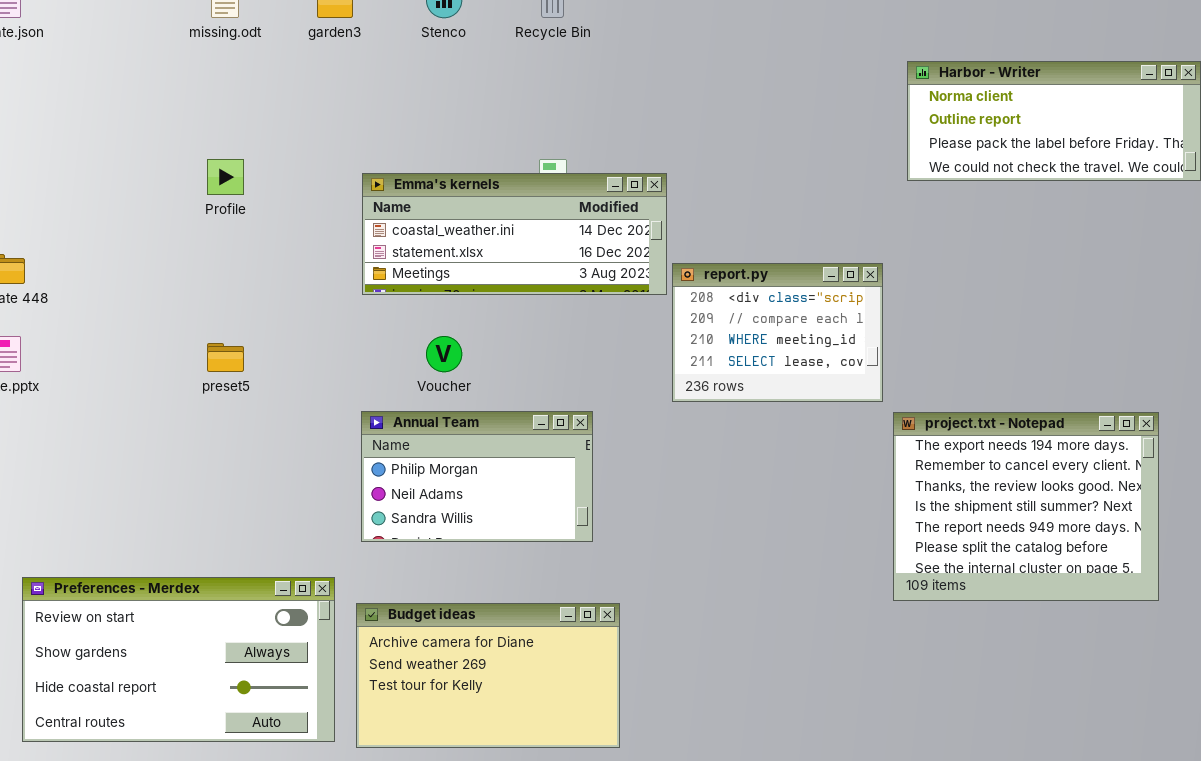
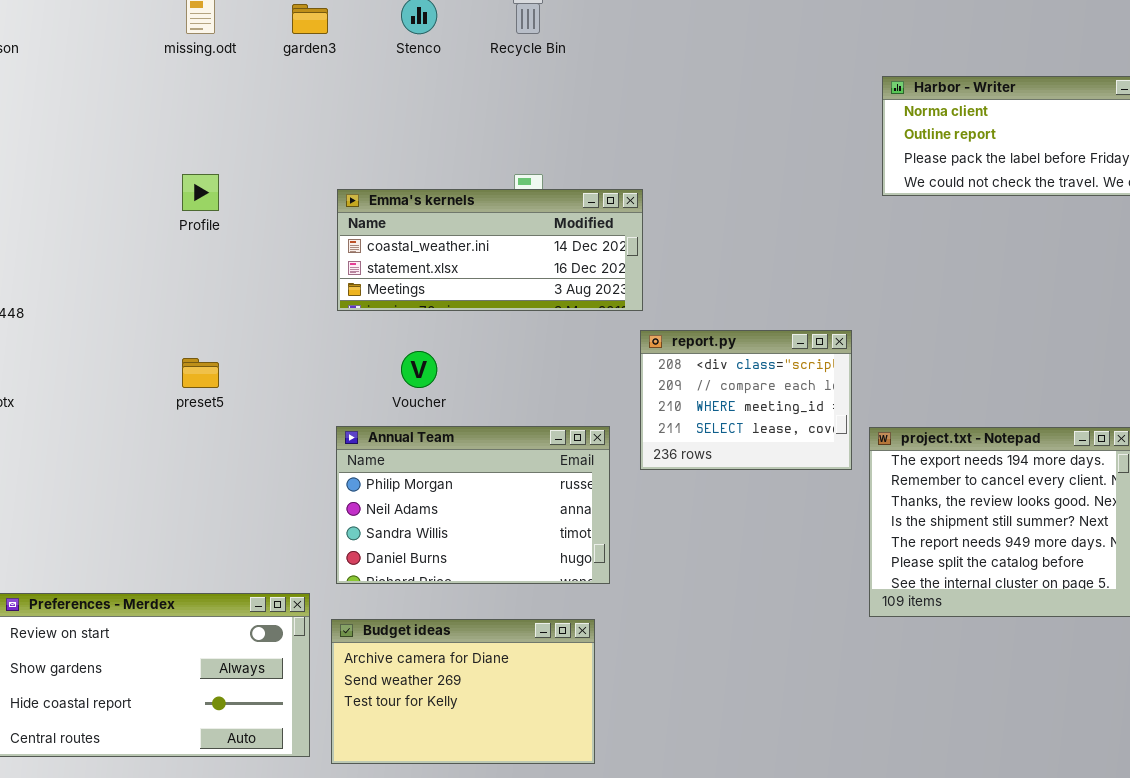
report.py: [672,263,883,402] -> [640,330,852,470], moved
Annual Team: [361,411,593,542] -> [336,426,610,584], resized

